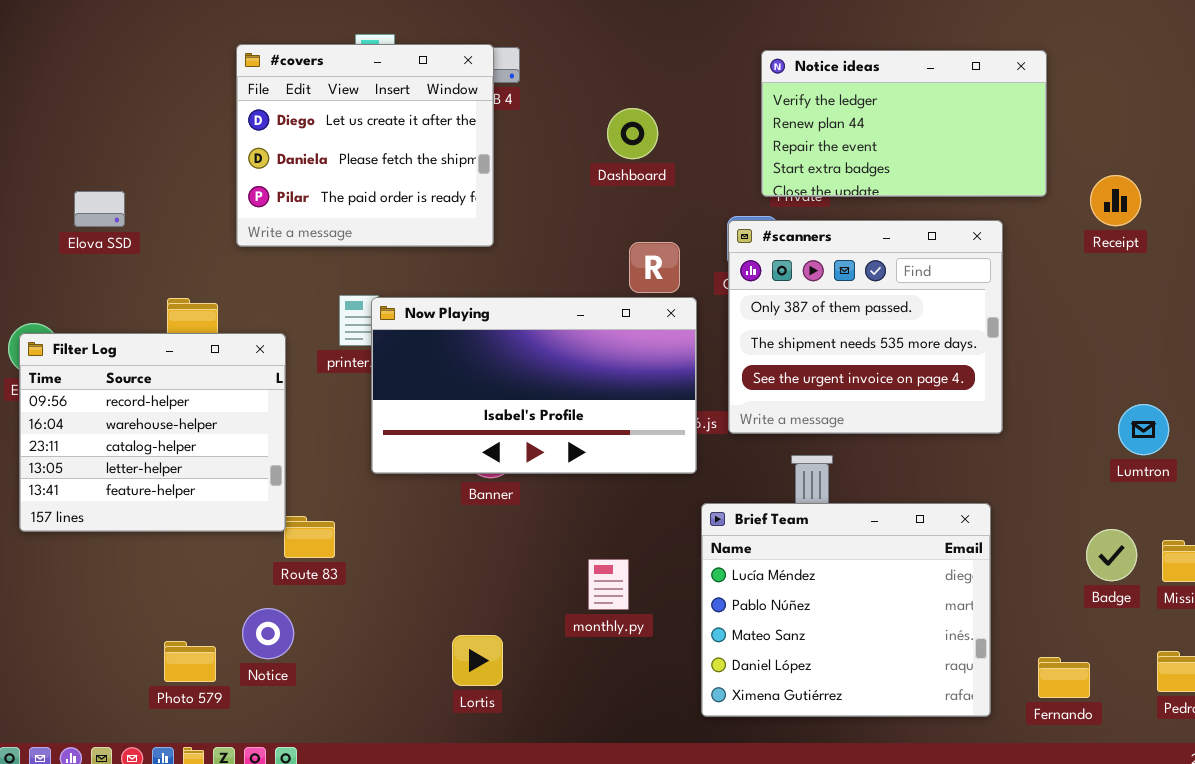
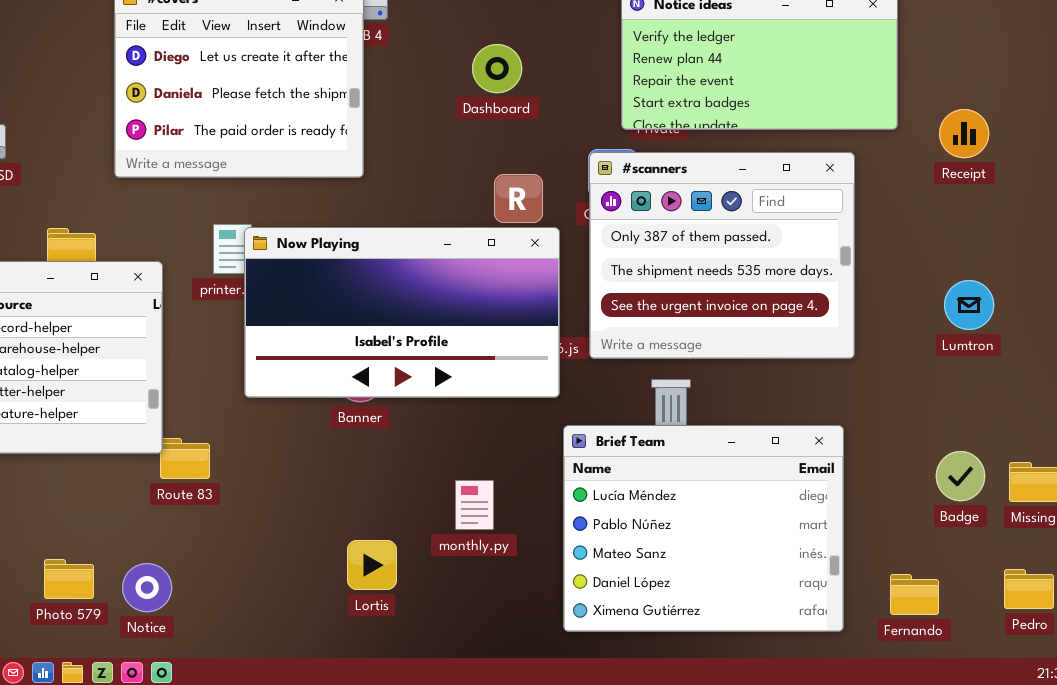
Lumtron: [1118,404,1169,455] -> [944,280,994,330], moved
Notice: [242,608,294,659] -> [122,563,172,612], moved
Lortis: [452,635,503,686] -> [347,540,397,590], moved

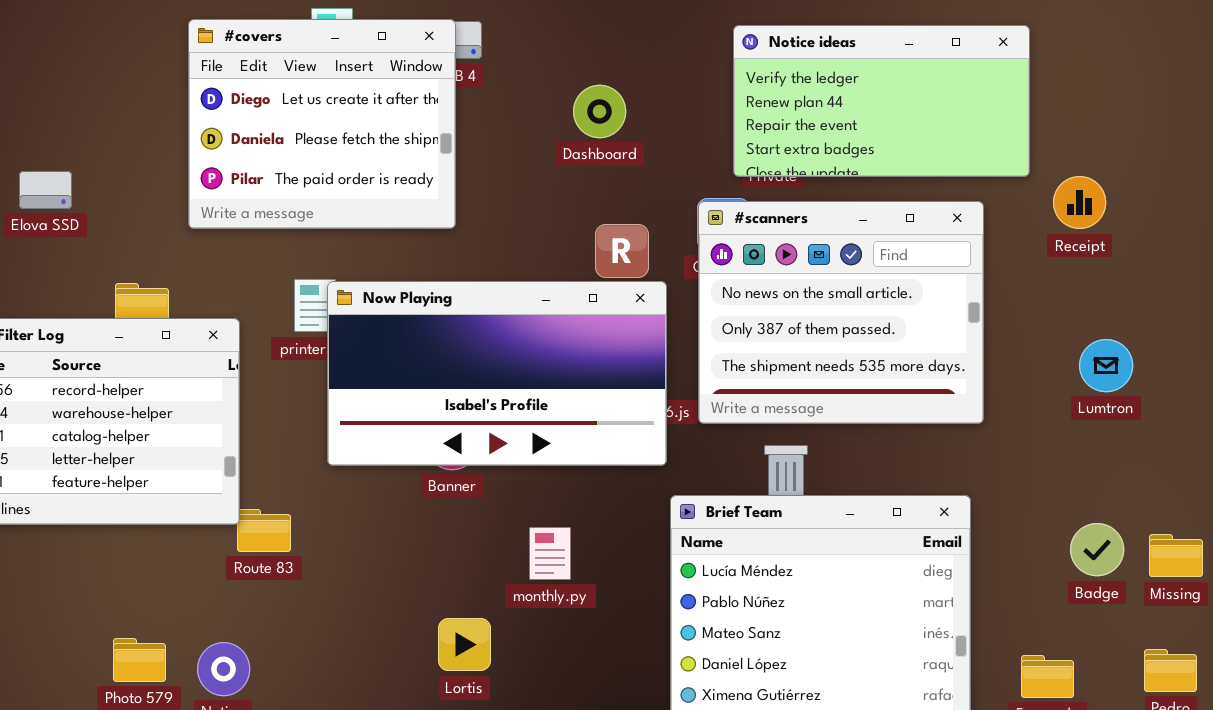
Receipt: [939,109,989,158] -> [1053,176,1106,229], moved
#scanners: [589,152,855,359] -> [698,201,984,424], scrolled up 1 row
monthly.py: [455,480,494,530] -> [529,527,571,580], moved

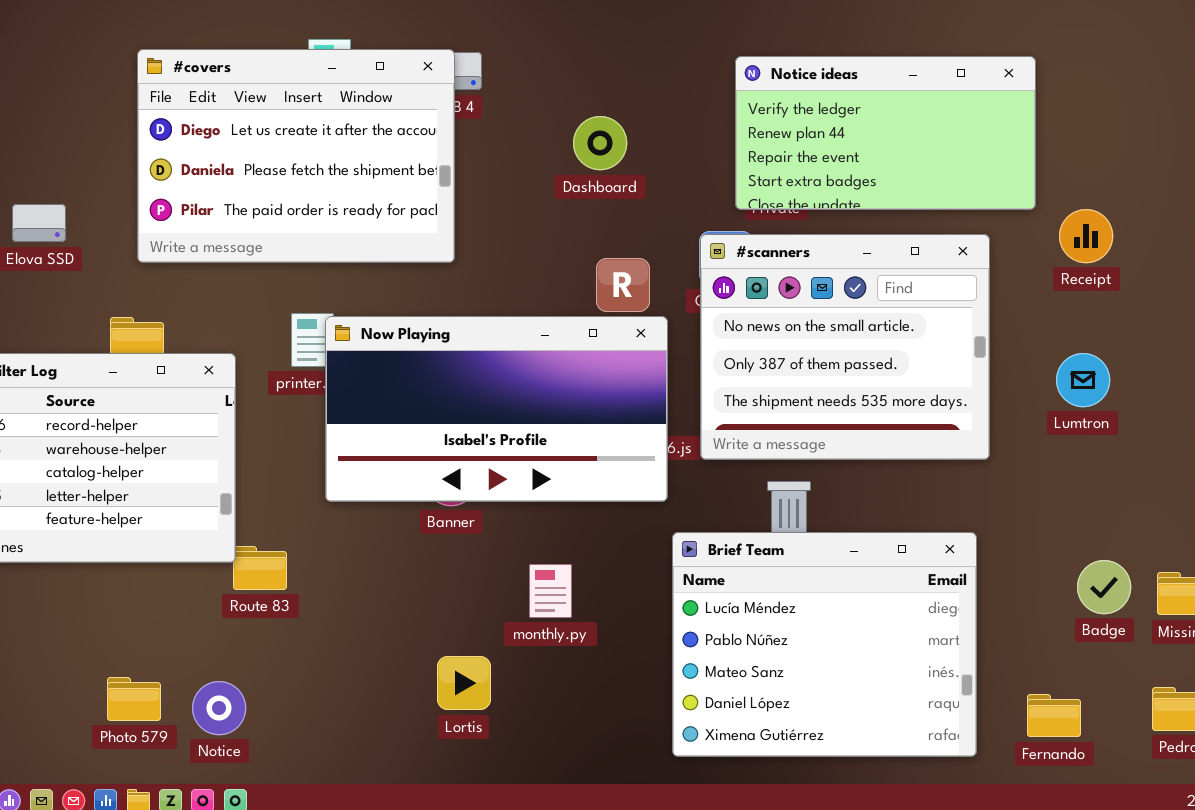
#covers: [188,19,456,229] -> [137,49,455,263], resized
Lumtron: [1079,339,1133,392] -> [1056,353,1110,407], moved

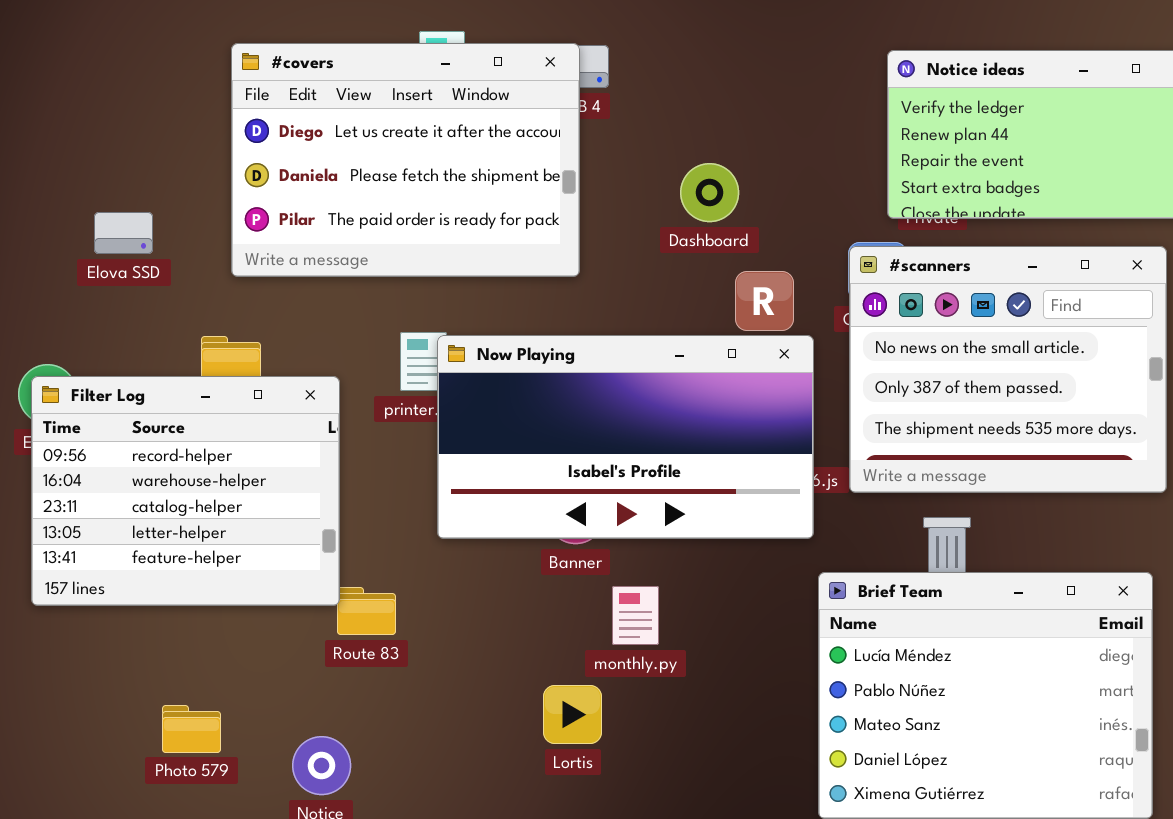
Dashboard: [573,116,627,170] -> [680,163,739,222], moved
monthly.py: [529,564,572,618] -> [612,586,659,645], moved
Lortis: [437,656,491,710] -> [543,685,602,744], moved
Photo 579: [107,677,161,721] -> [162,705,221,753], moved

